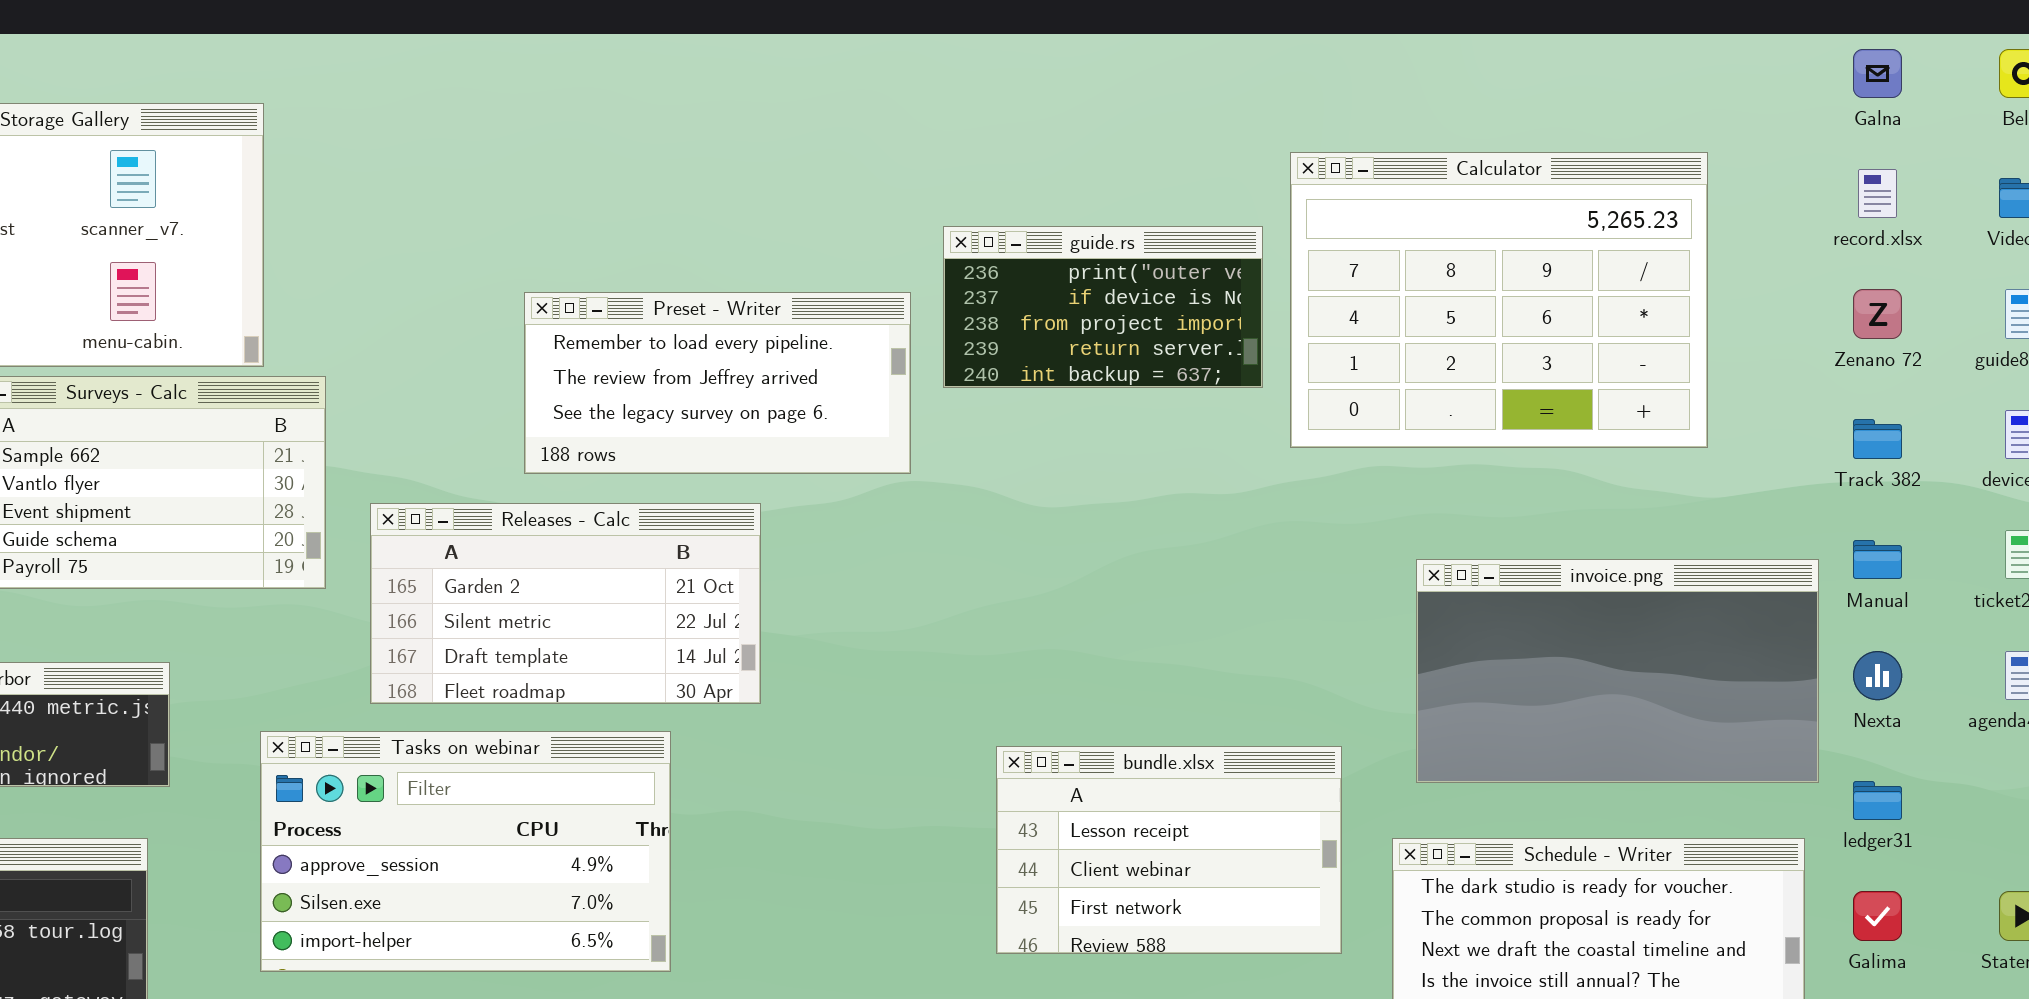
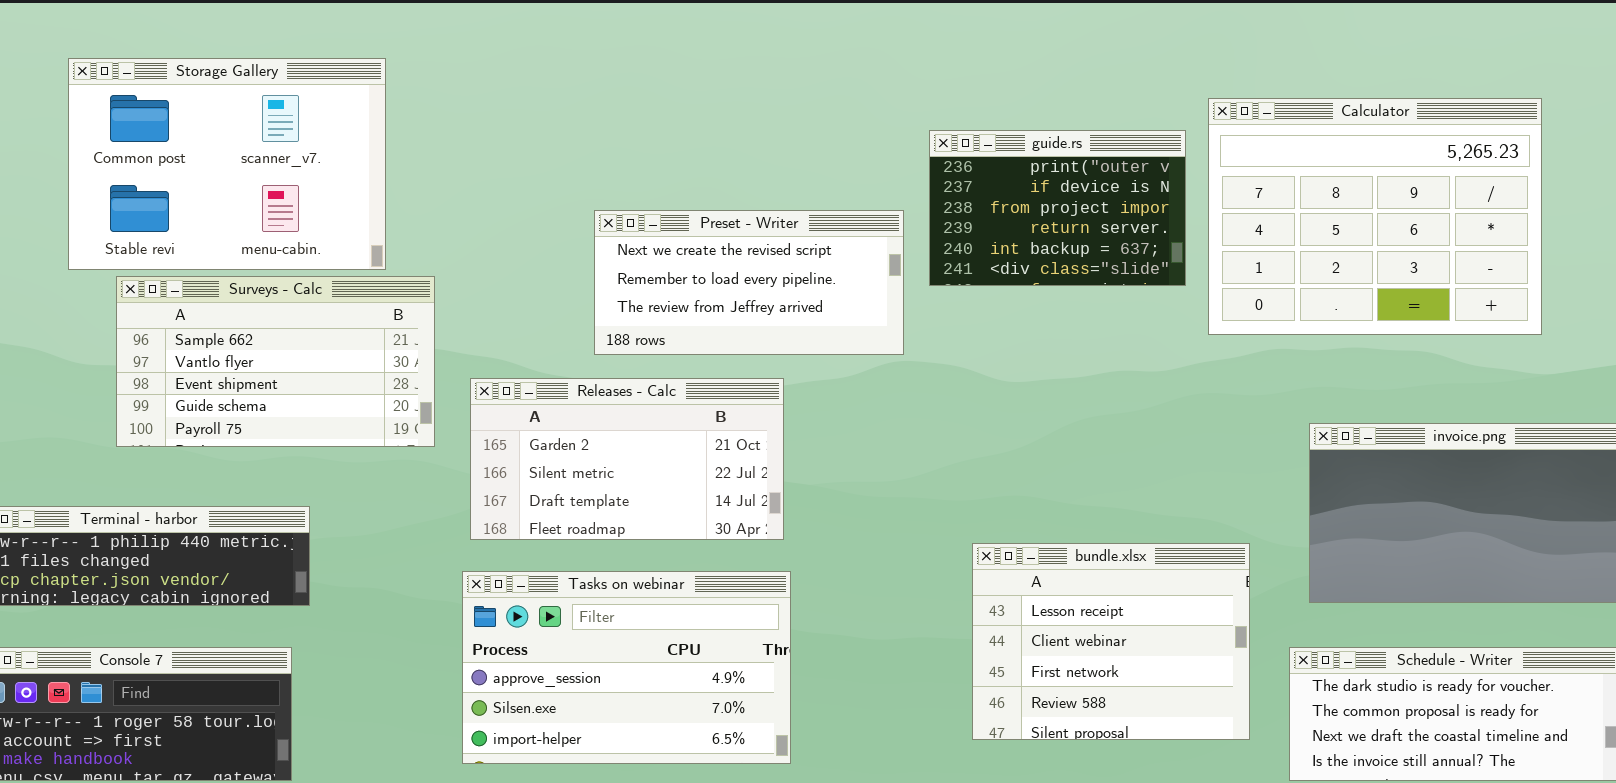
guide.rs: [943,226,1263,388] -> [929,130,1186,286], resized
Preset - Writer: [524,292,911,474] -> [594,210,904,355], scrolled up 1 row
Tasks on webinar: [260,731,671,972] -> [462,571,791,764], moved
bundle.xlsx: [996,746,1342,954] -> [972,543,1250,740], resized

